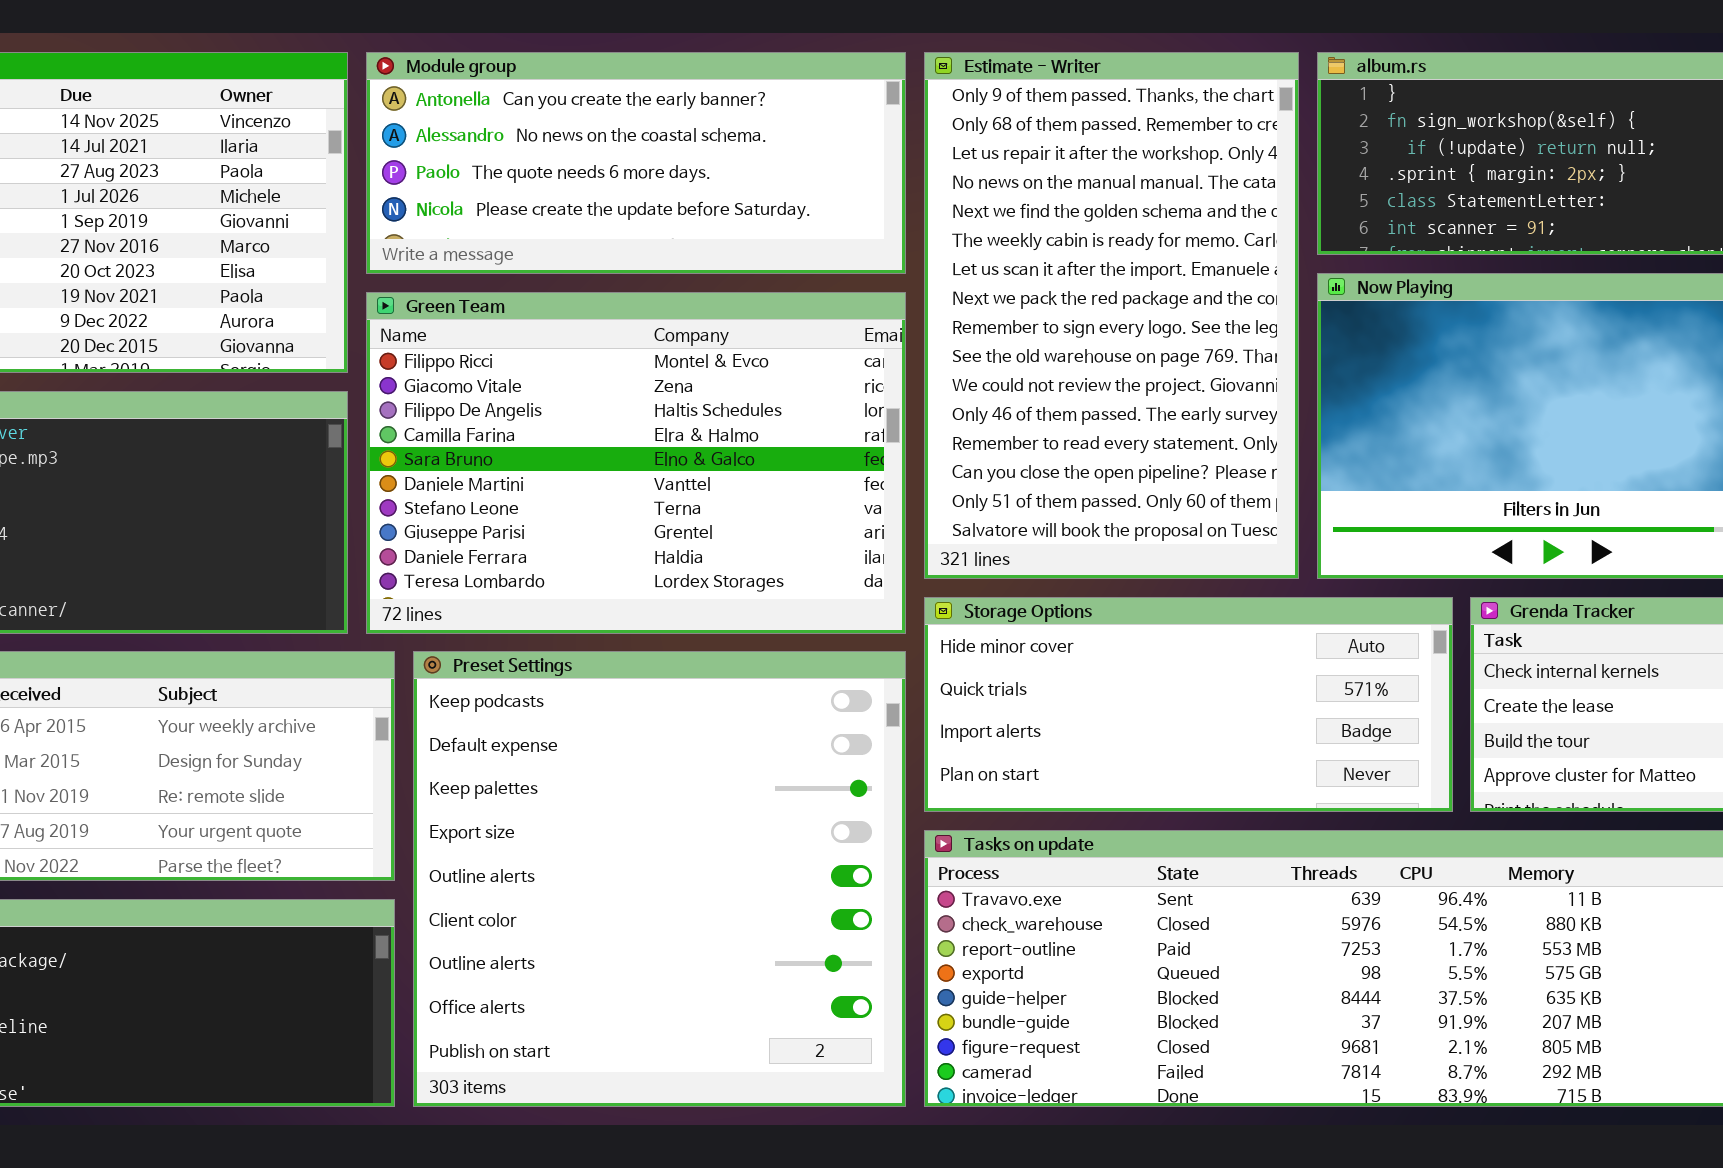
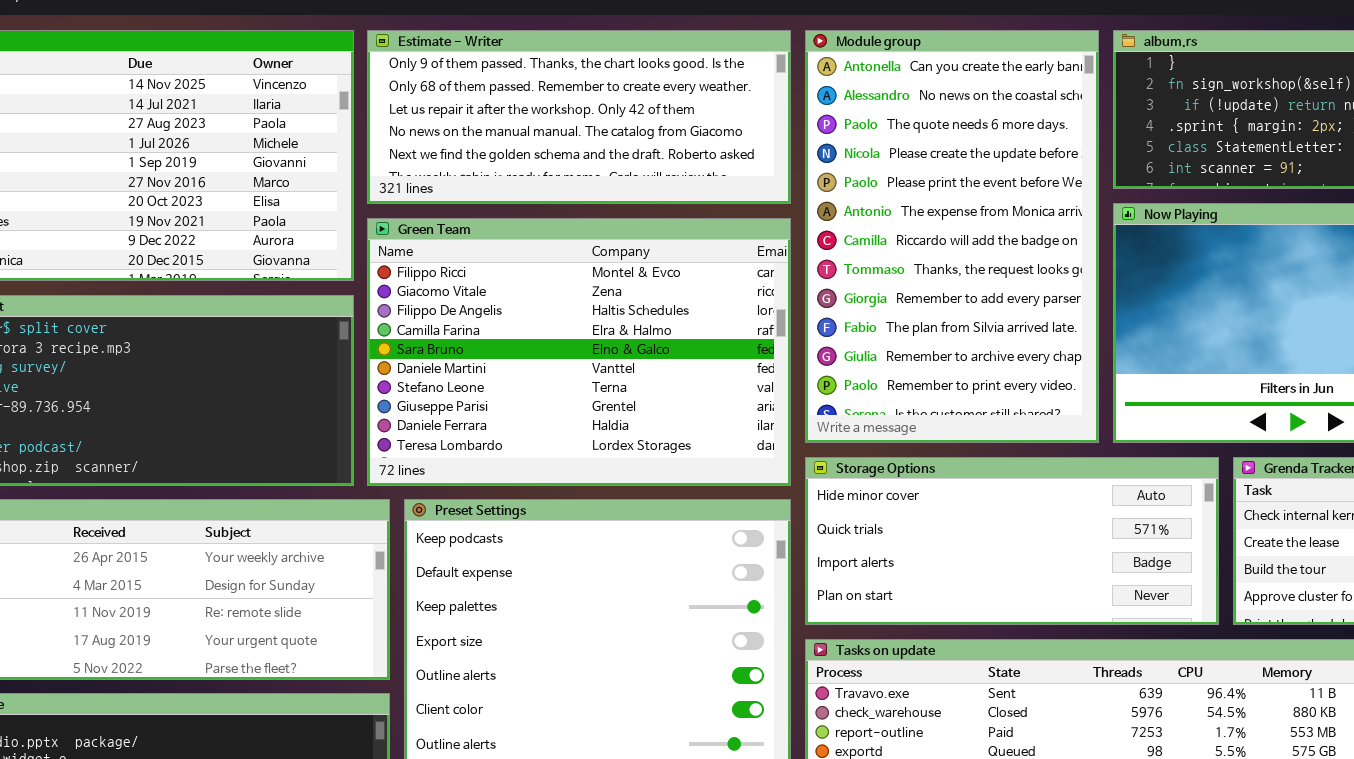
Module group: [366,52,906,274] -> [805,30,1099,443], moved, resized
Estimate - Writer: [924,52,1299,579] -> [367,30,791,204], moved, resized

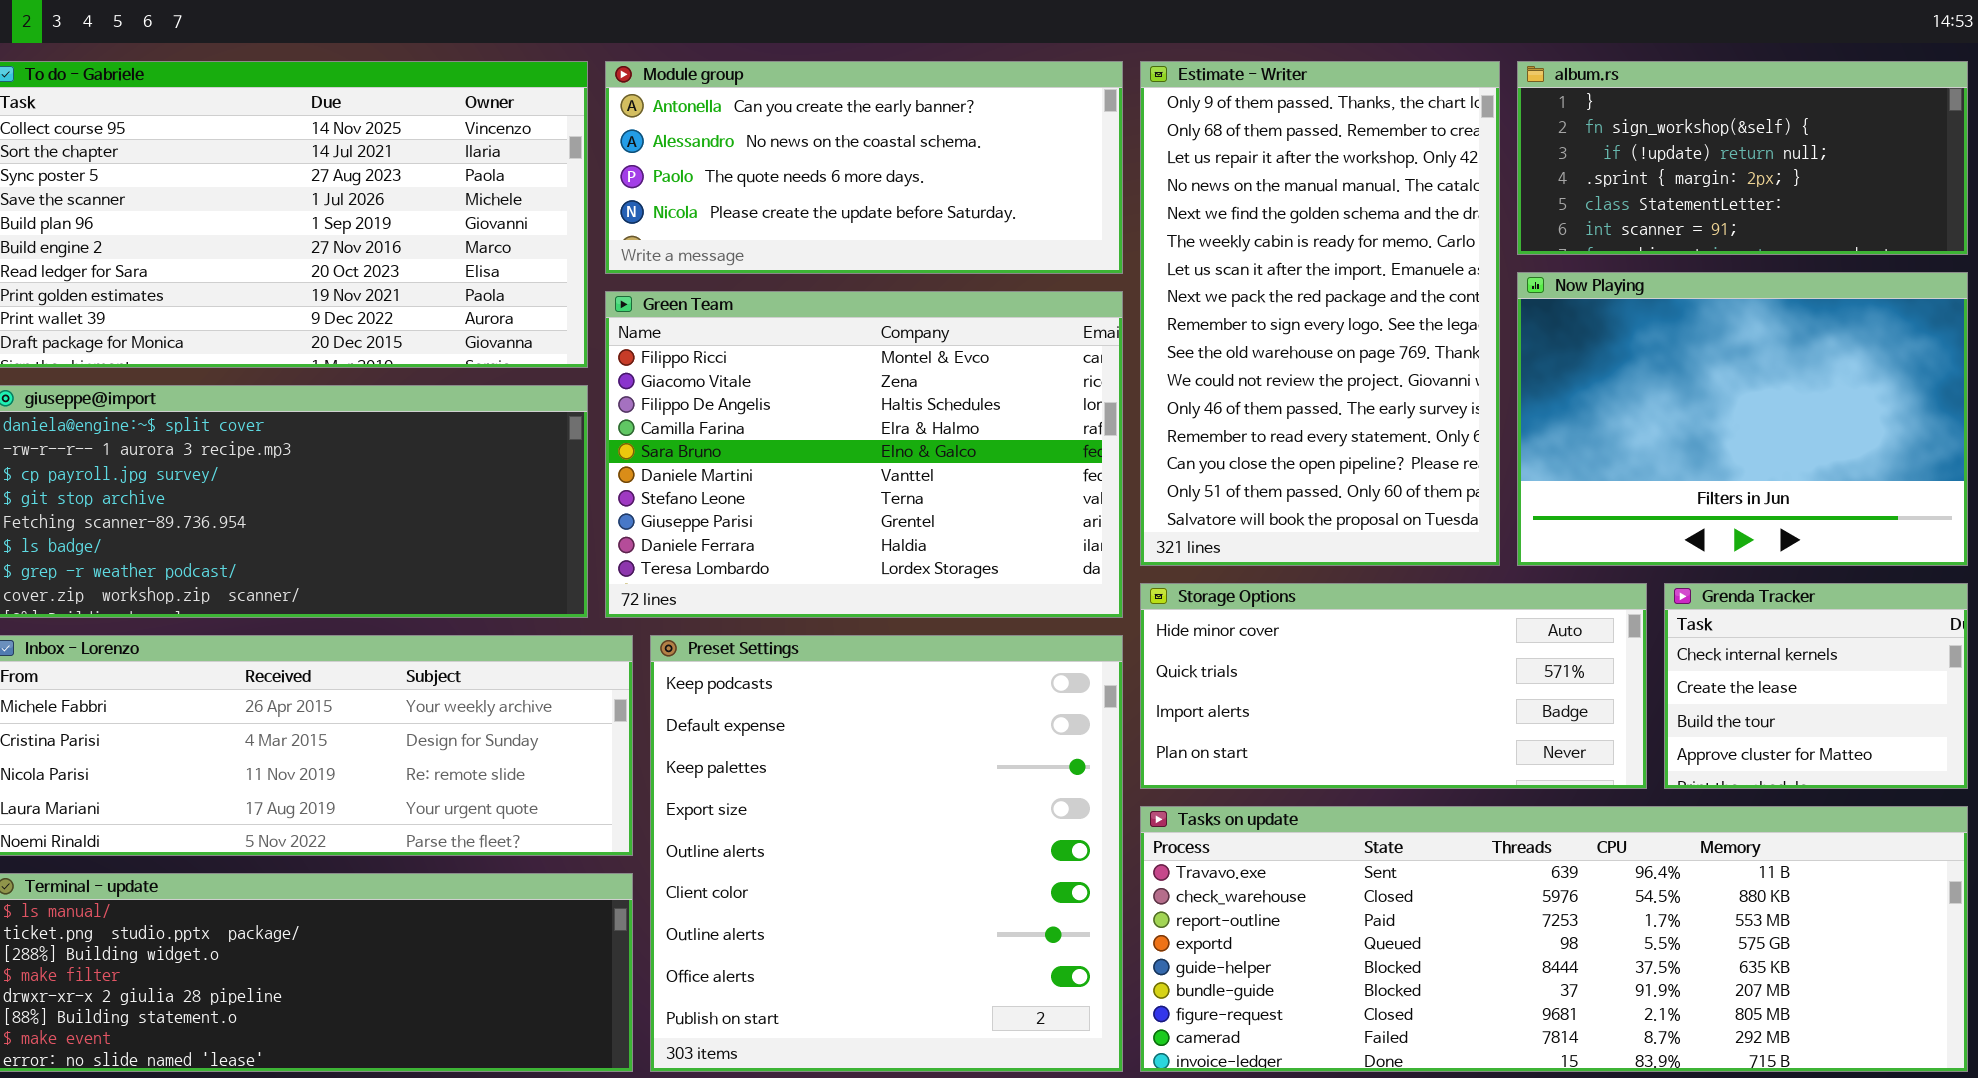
Estimate - Writer: [367,30,791,204] -> [1140,61,1500,566], moved, resized
Module group: [805,30,1099,443] -> [605,61,1123,274], moved, resized

